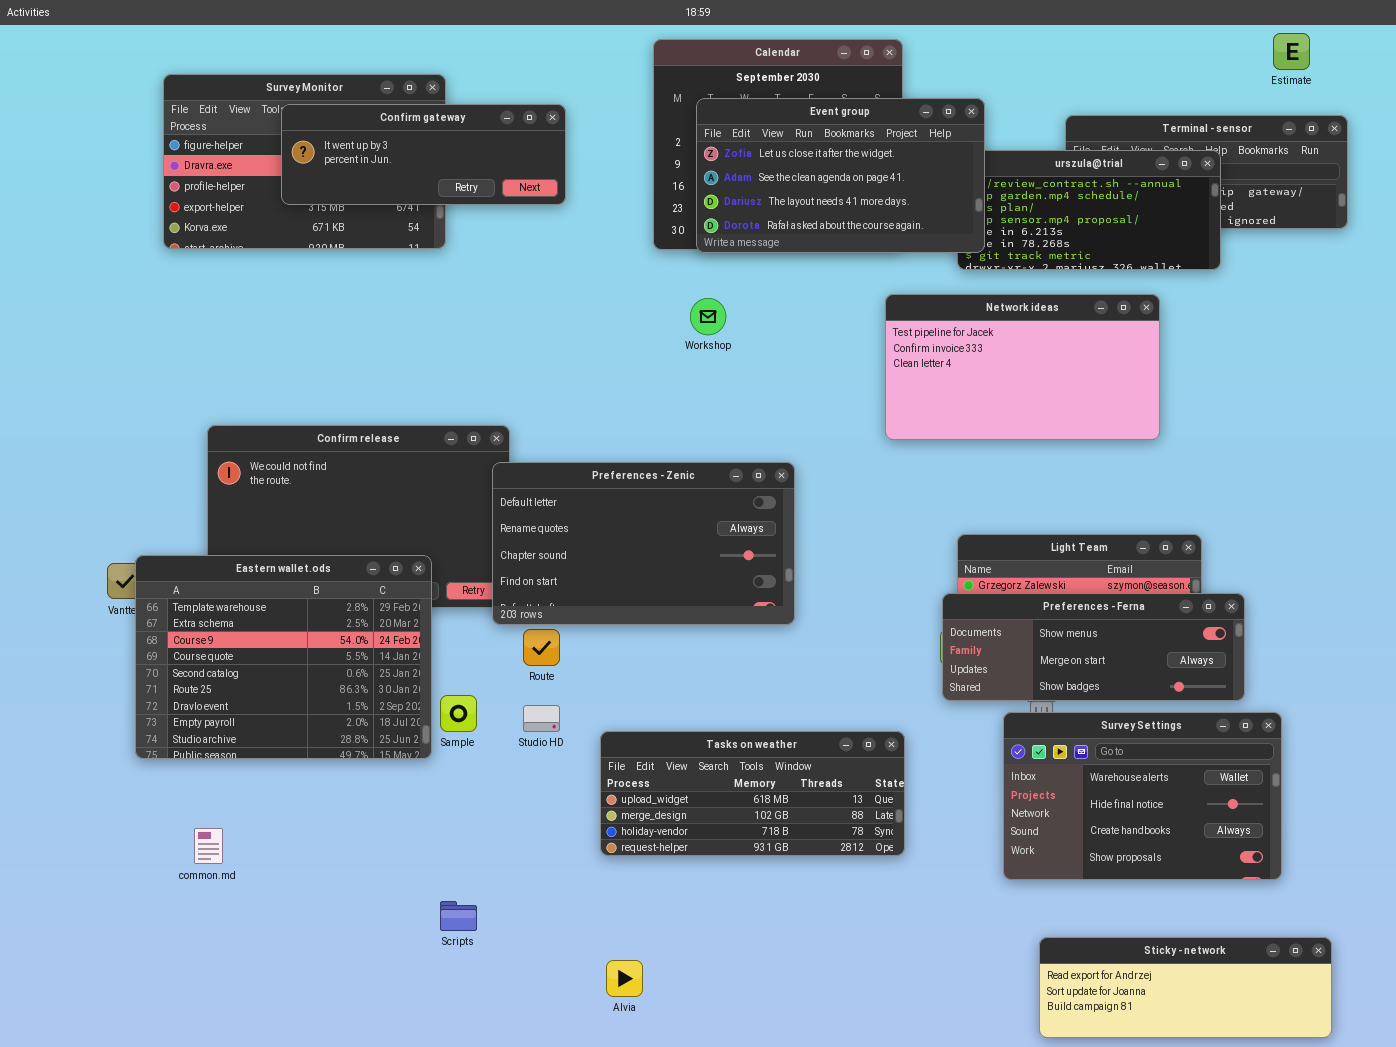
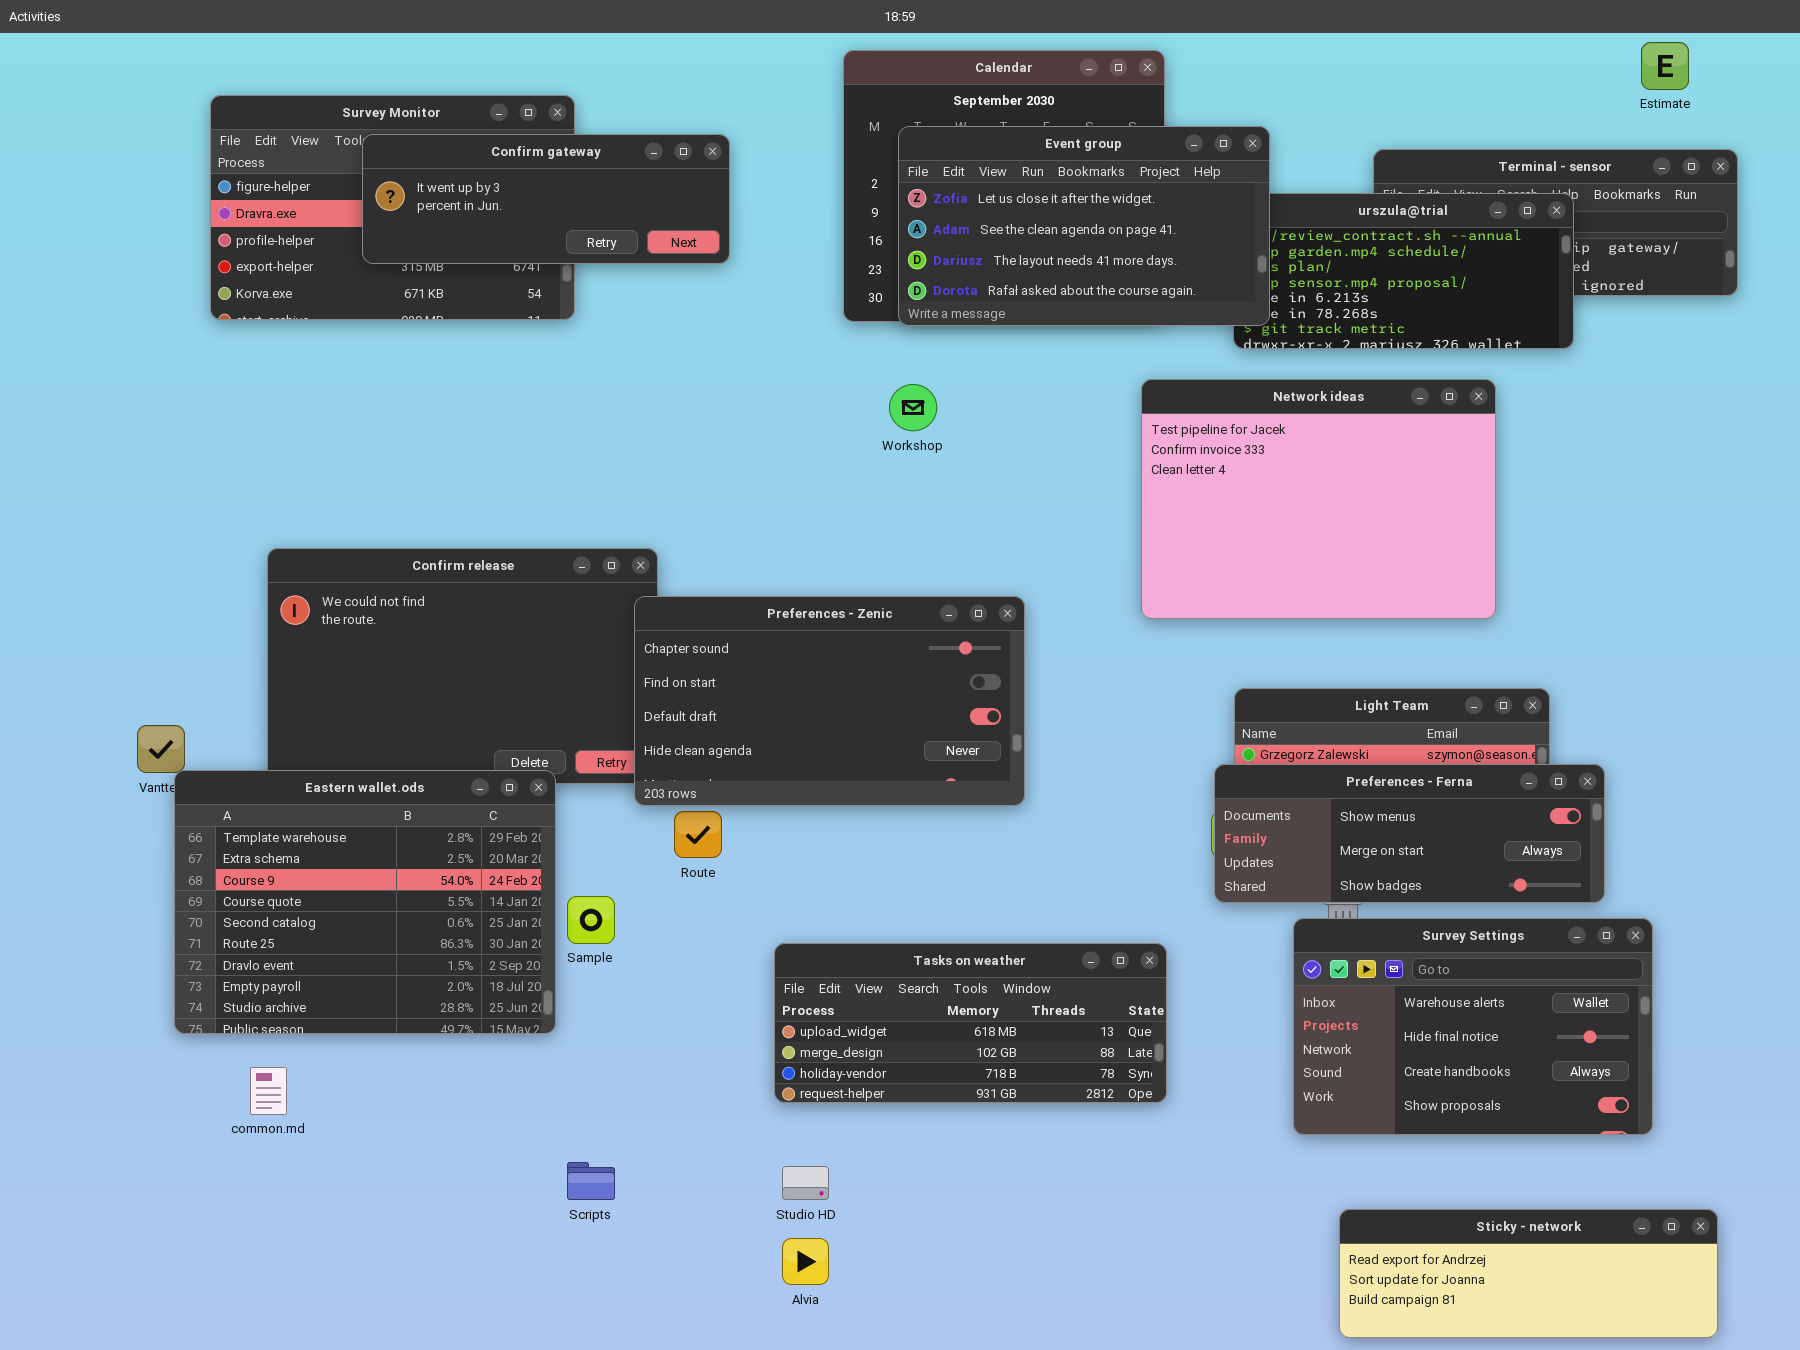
Network ideas: [885,294,1160,440] -> [1141,379,1496,619], resized
Preferences - Zenic: [492,462,795,625] -> [634,596,1025,806], scrolled down 2 rows
Eastern wallet.ods: [135,555,432,759] -> [174,770,556,1034], moved
Studio HD: [523,705,560,732] -> [782,1166,829,1200], moved

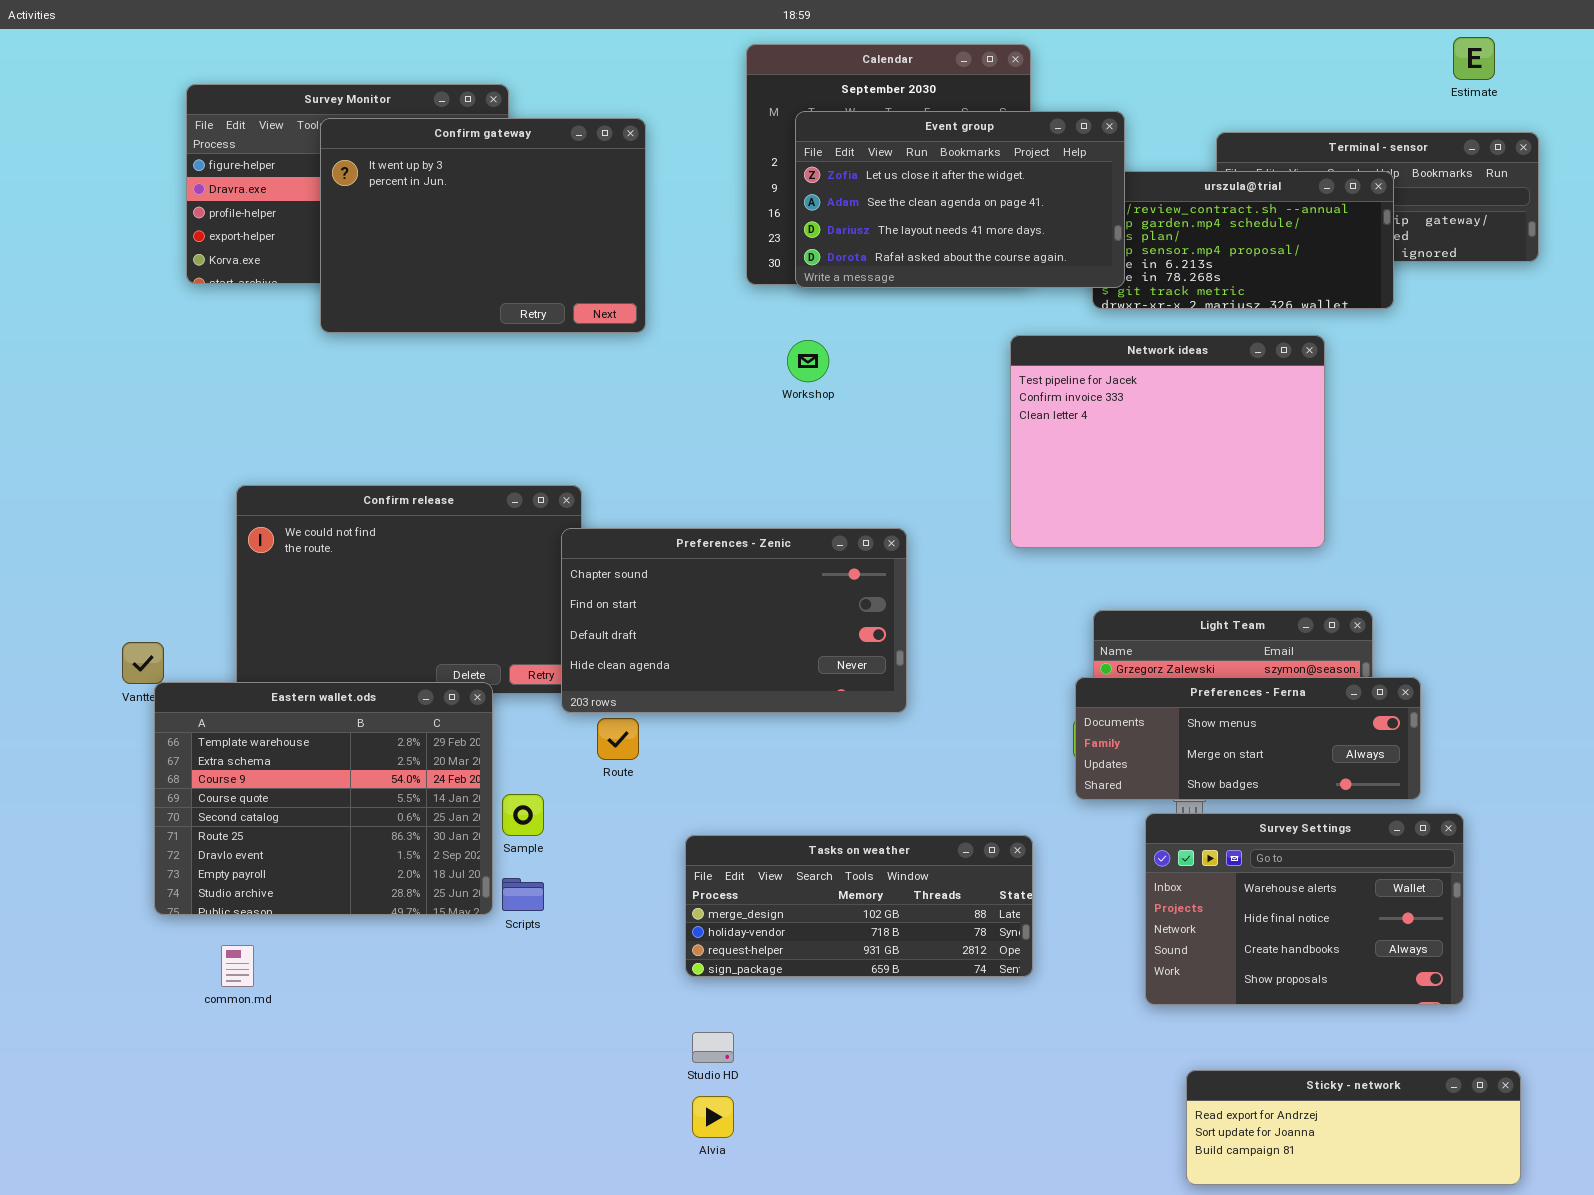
Confirm gateway: [362,134,730,264] -> [320,118,646,333], resized
Tasks on weather: [774,943,1167,1103] -> [685,835,1033,977], scrolled down 1 row
Scripts: [567,1162,615,1200] -> [502,878,544,911], moved

